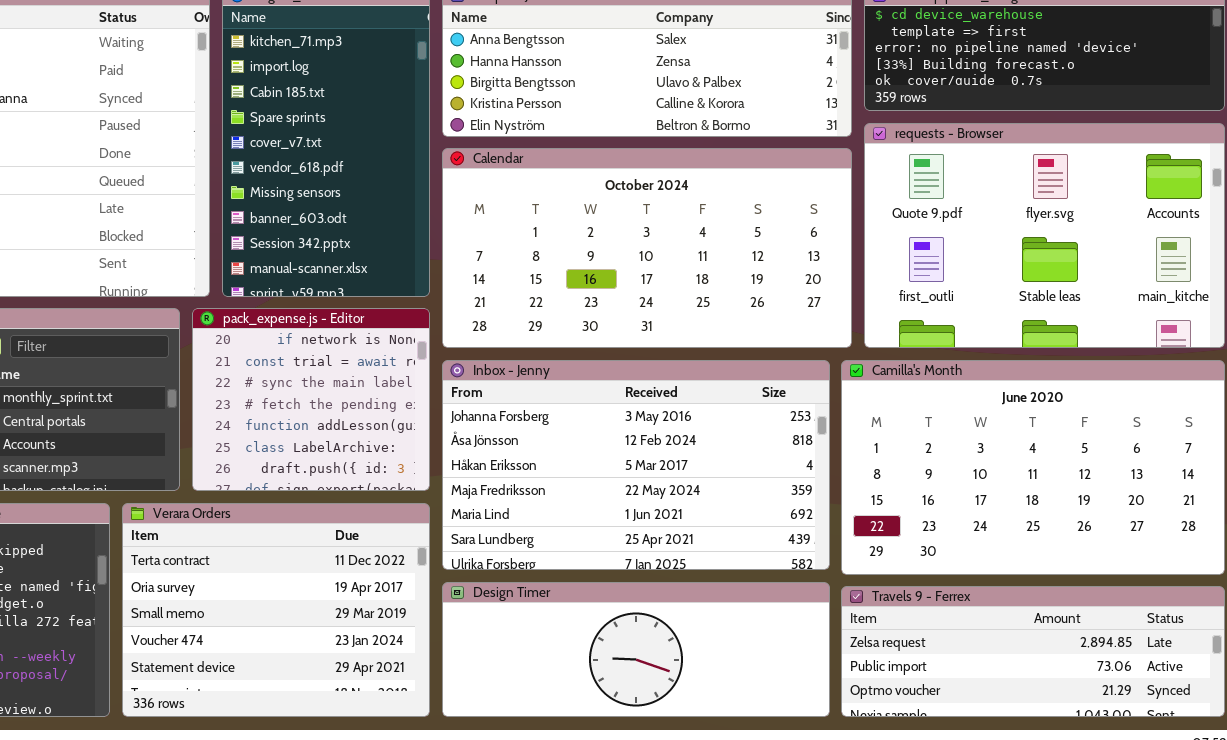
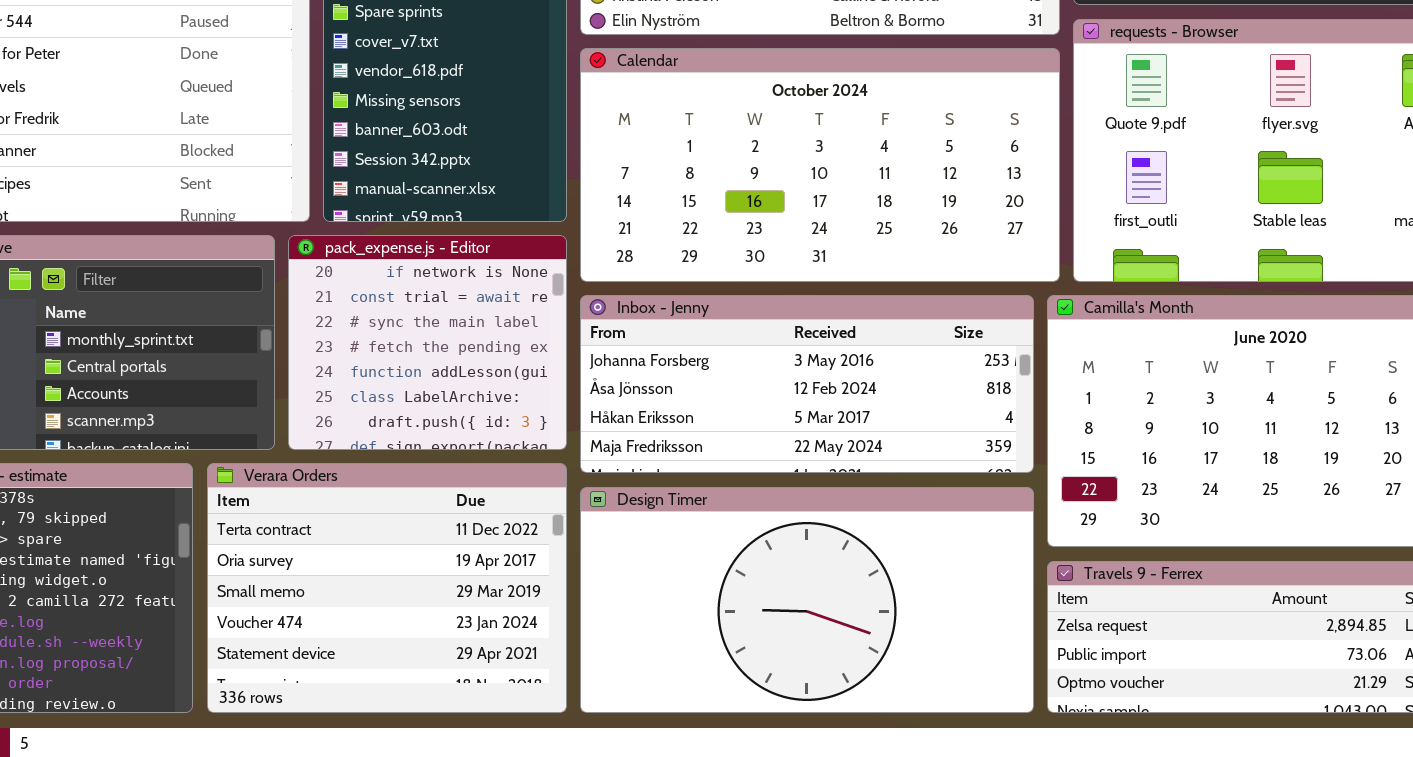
Inbox - Jenny: [442,360,830,570] -> [580,295,1034,473], resized
Design Timer: [442,582,830,717] -> [580,487,1034,713], resized

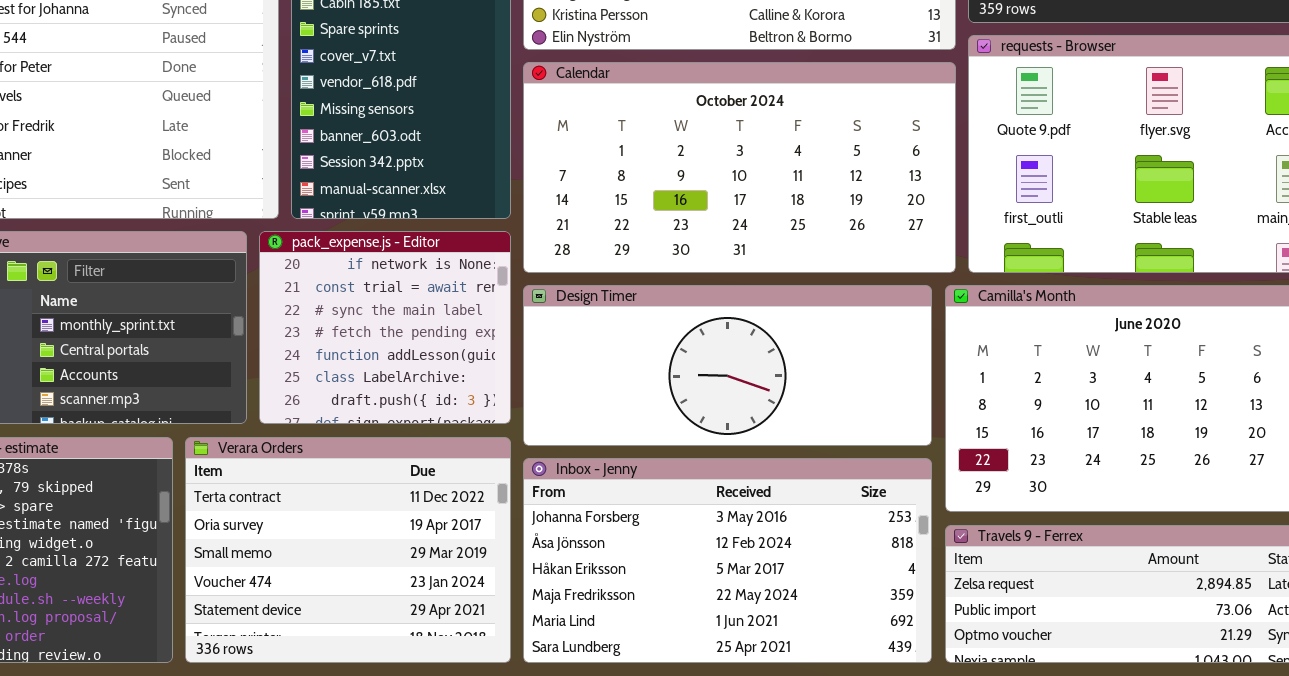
Inbox - Jenny: [580,295,1034,473] -> [523,458,932,663], moved, resized
Design Timer: [580,487,1034,713] -> [523,285,932,446], moved, resized

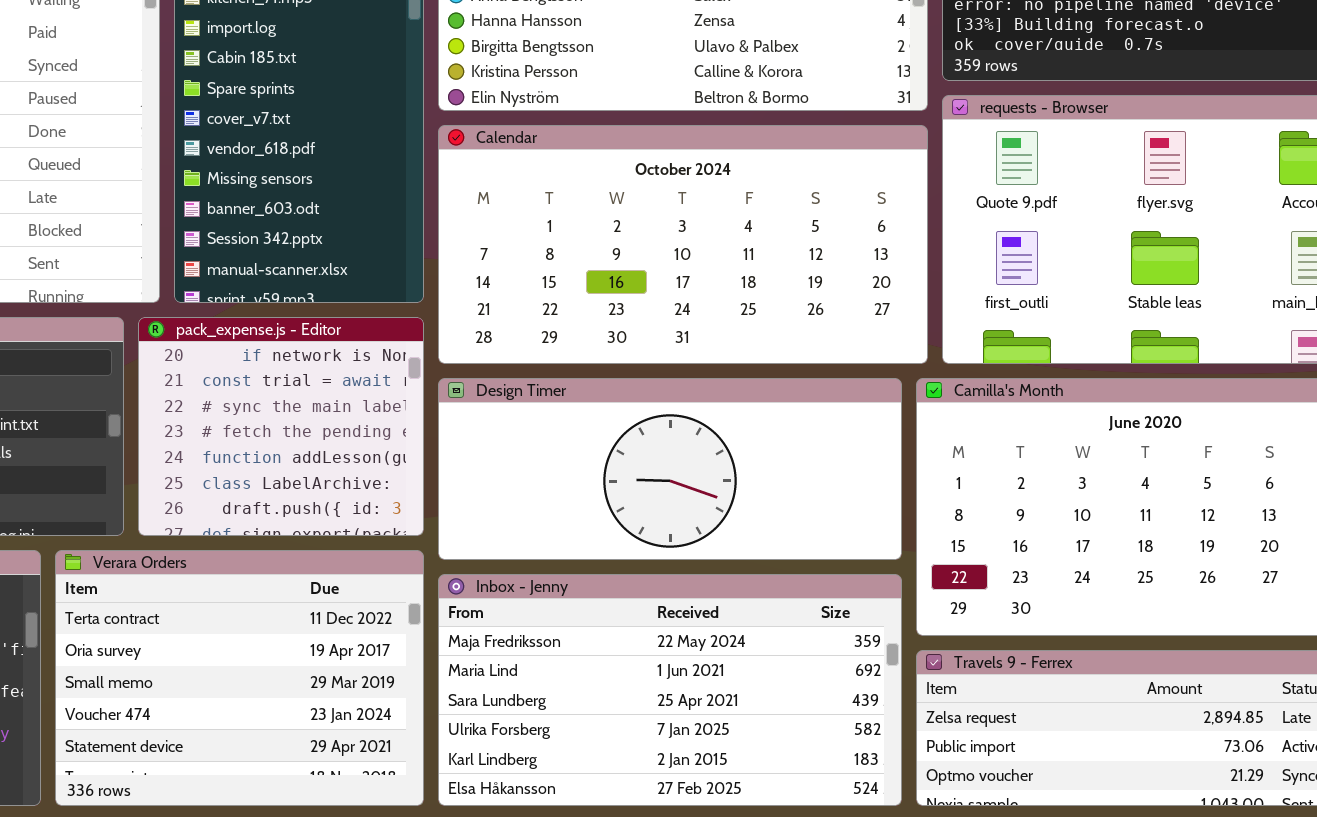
Inbox - Jenny: [523,458,932,663] -> [438,574,902,806], scrolled down 3 rows

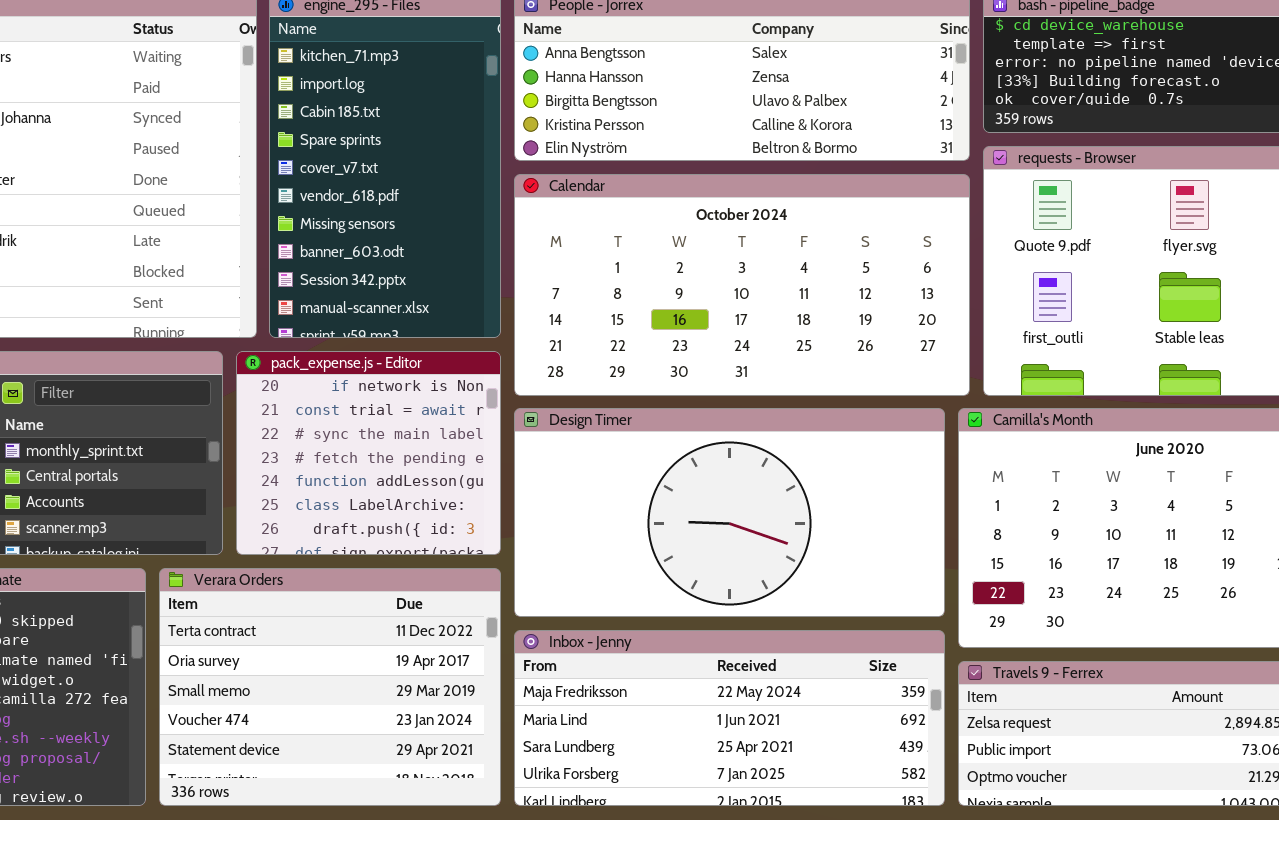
Design Timer: [438,378,902,560] -> [514,408,945,617], resized
Inbox - Jenny: [438,574,902,806] -> [514,630,945,806], resized

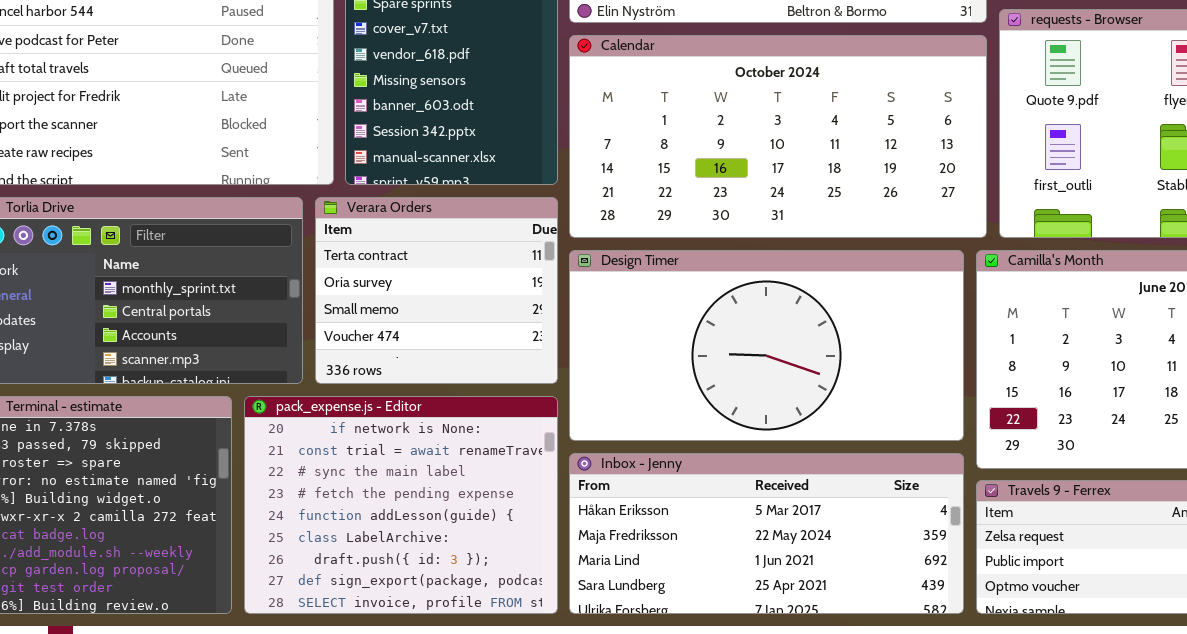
pack_expense.js - Editor: [236,351,501,555] -> [244,396,558,614], moved, resized
Verara Orders: [159,568,501,806] -> [315,197,558,384], moved, resized
Inbox - Jenny: [514,630,945,806] -> [569,453,964,614], scrolled up 1 row

